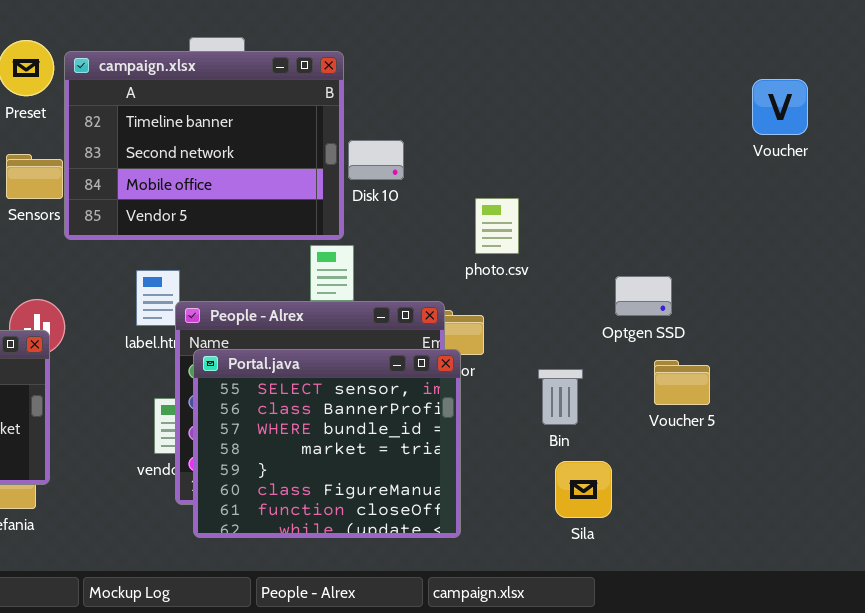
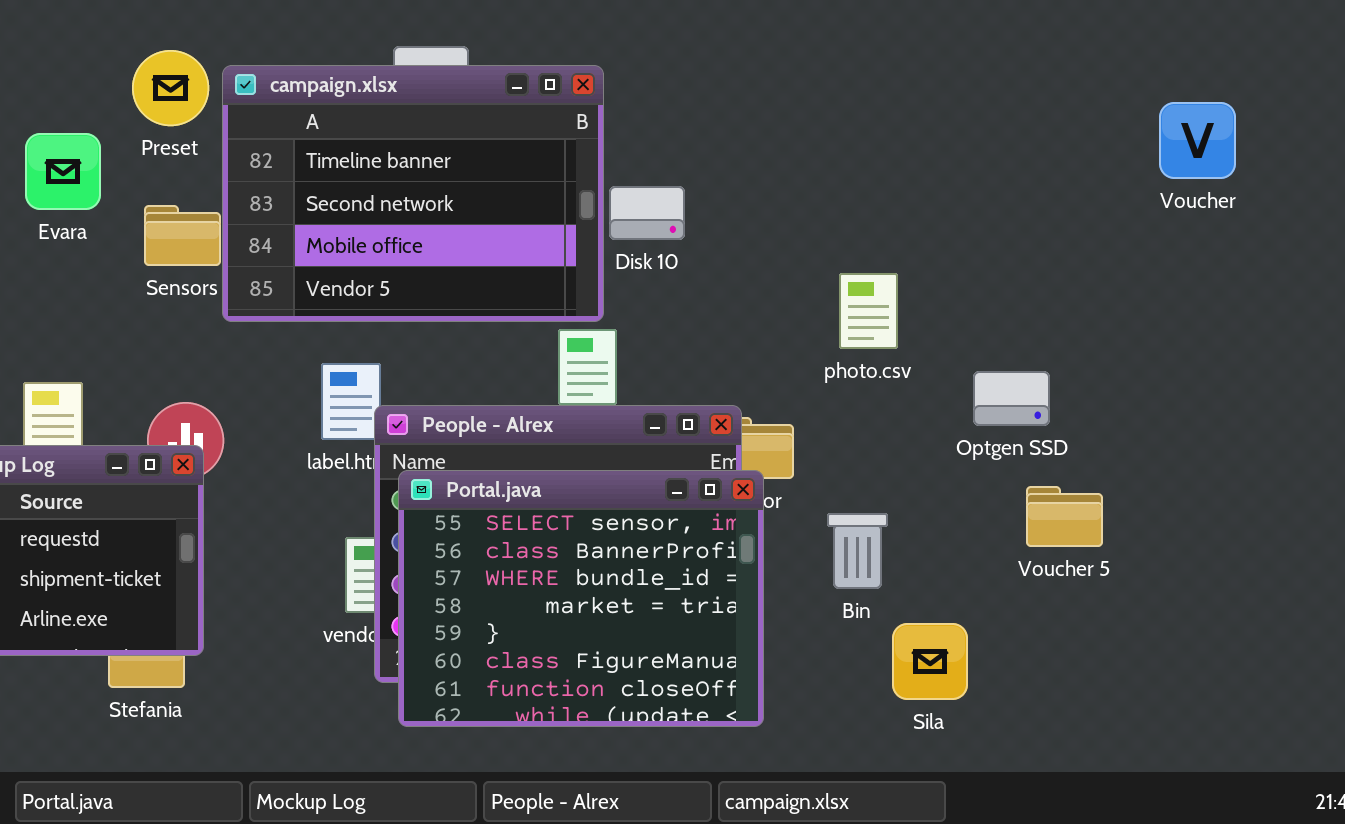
photo.csv: [475,198,519,254] -> [839,273,898,349], moved
Bin: [538,369,583,425] -> [827,513,888,589], moved

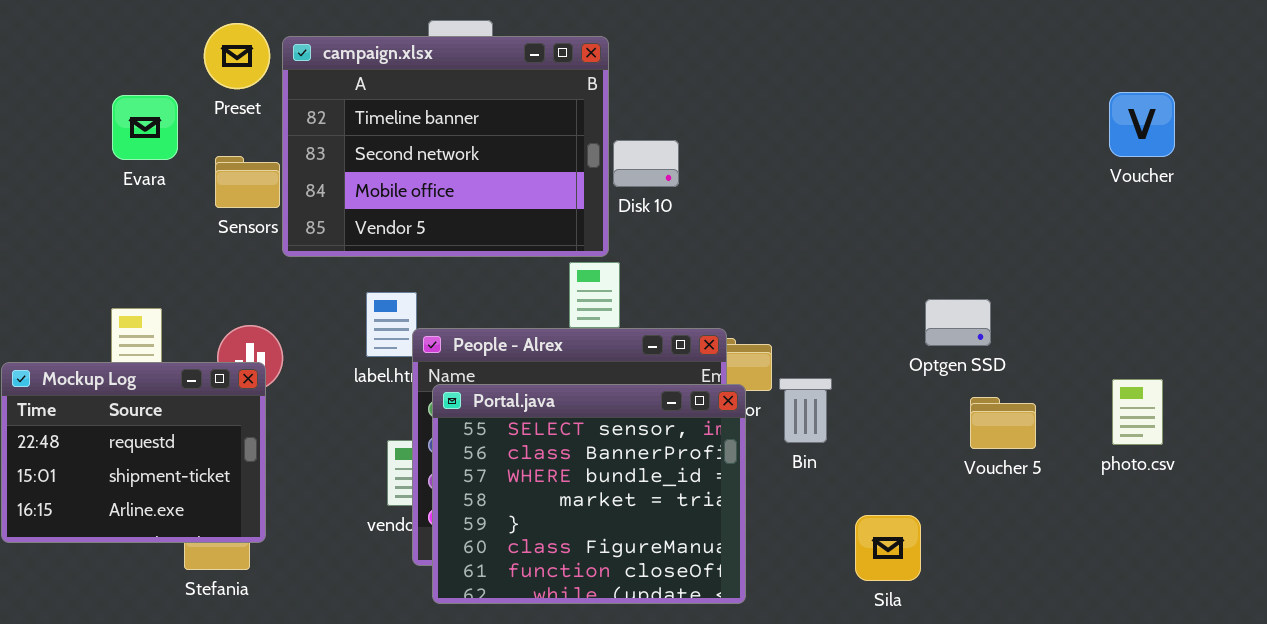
Voucher: [1159,102,1236,179] -> [1109,92,1175,157], moved
photo.csv: [839,273,898,349] -> [1112,379,1163,445], moved
Bin: [827,513,888,589] -> [779,378,832,443], moved

